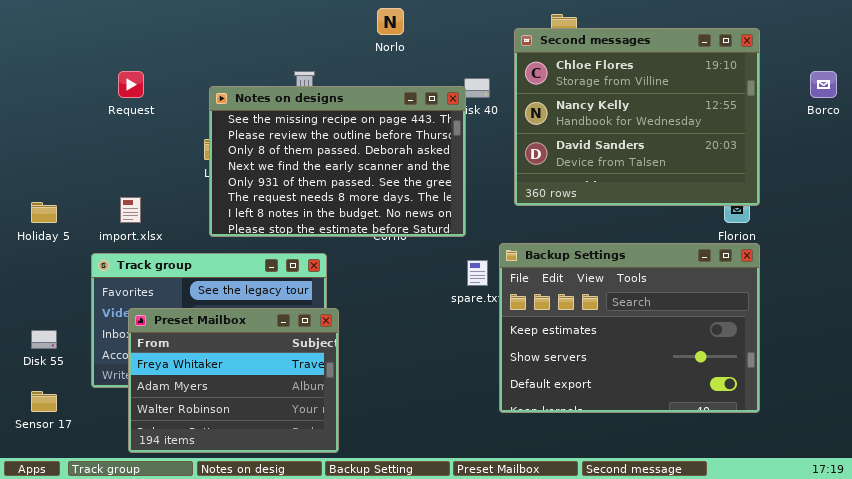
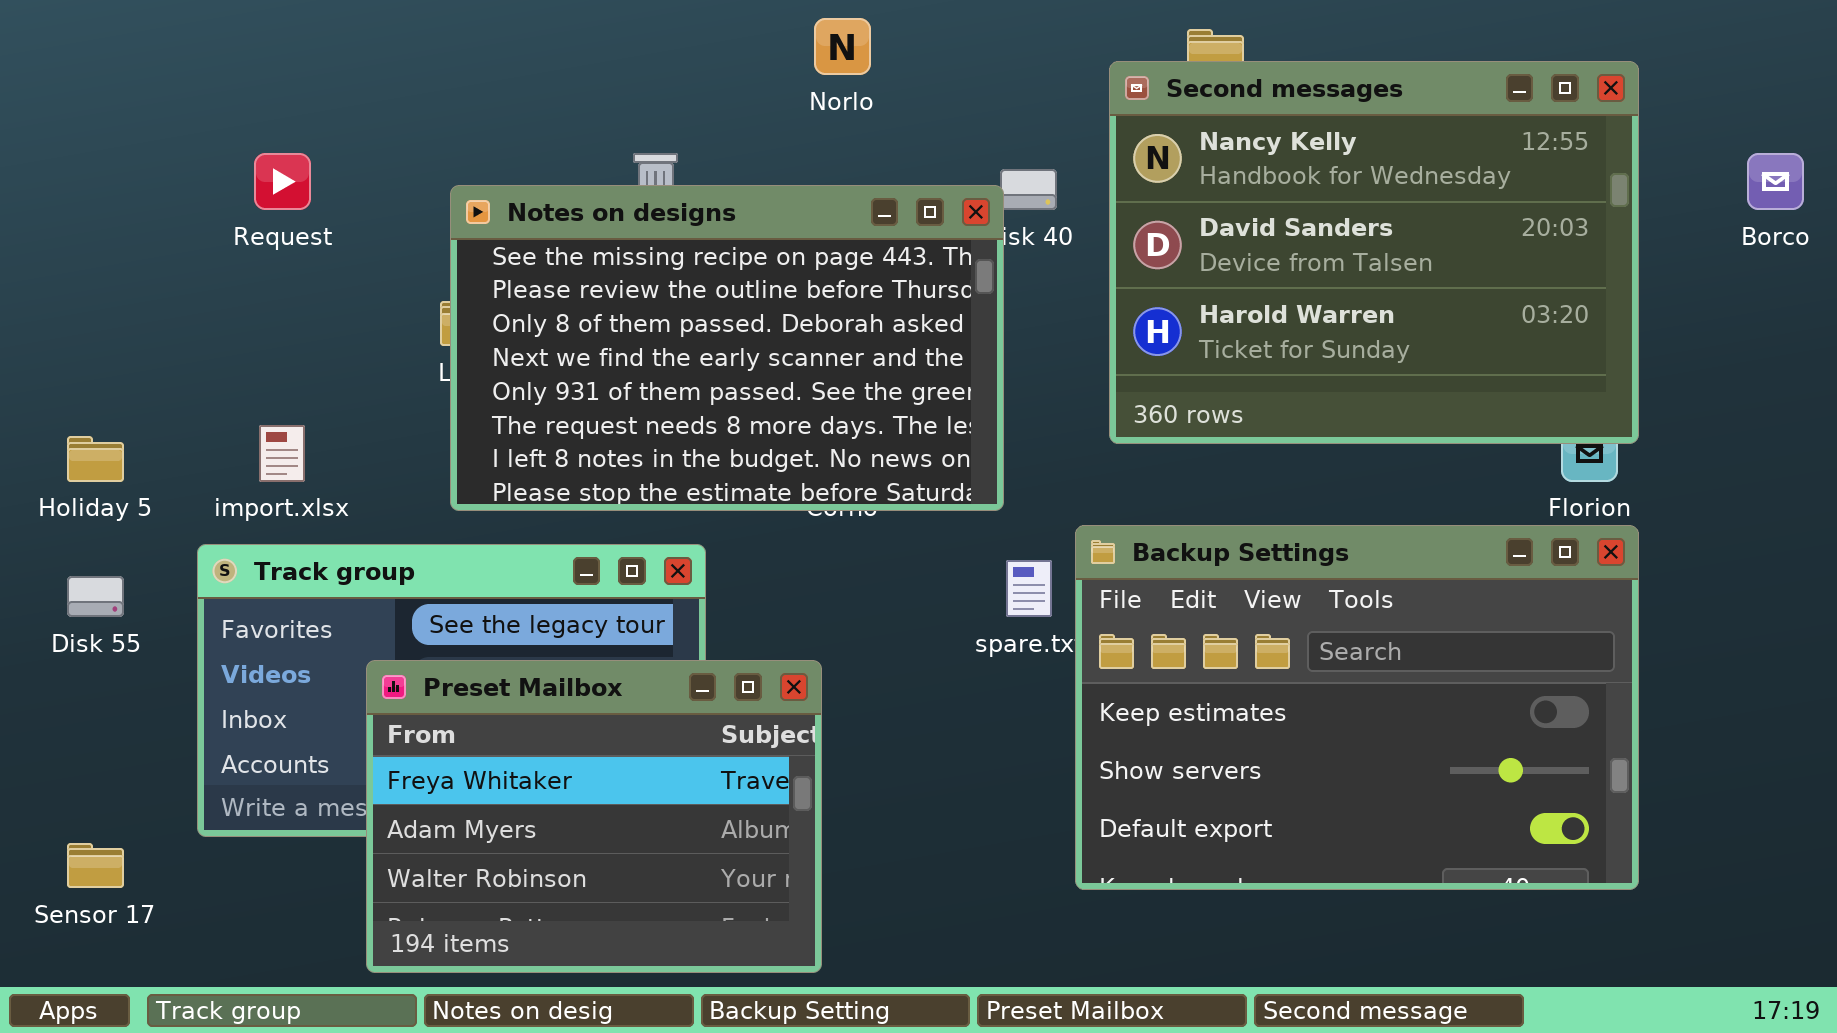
Second messages: [514,28,760,206] -> [1109,61,1639,444], scrolled down 1 row
Preset Mailbox: [128,308,339,453] -> [366,660,822,973], moved
Disk 55: [31,330,57,349] -> [67,576,124,617], moved

